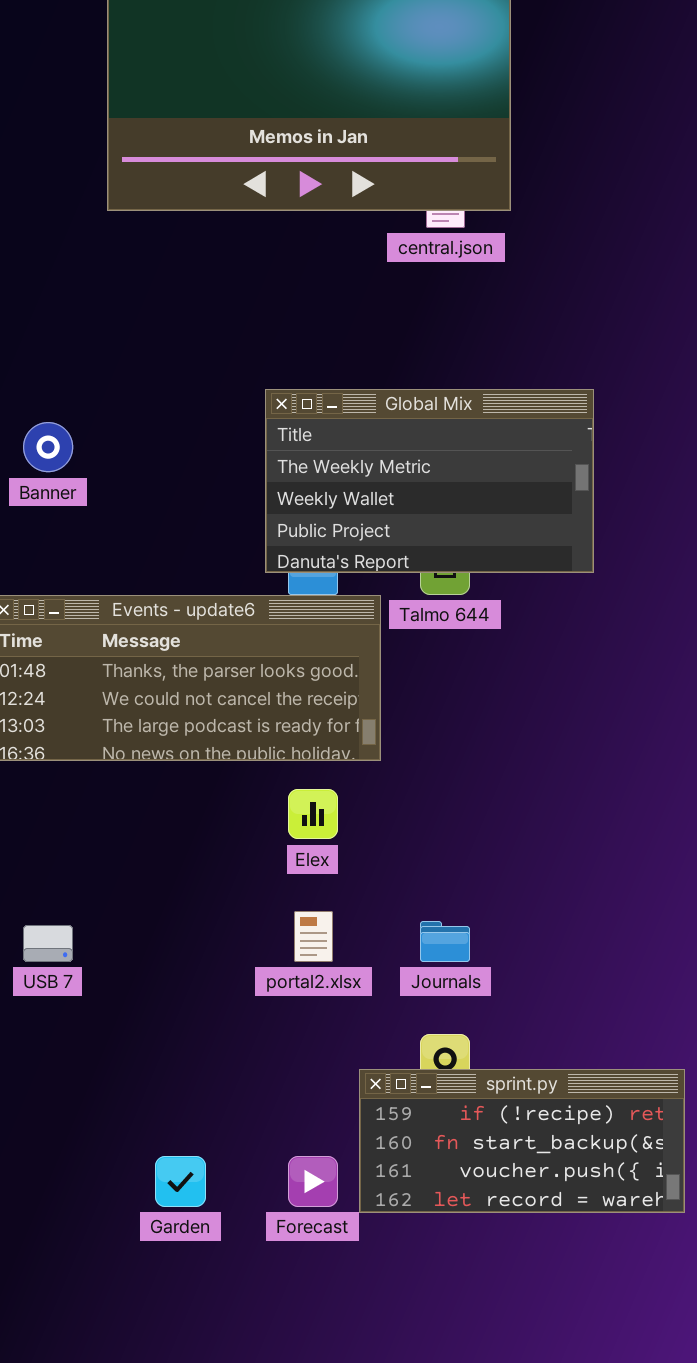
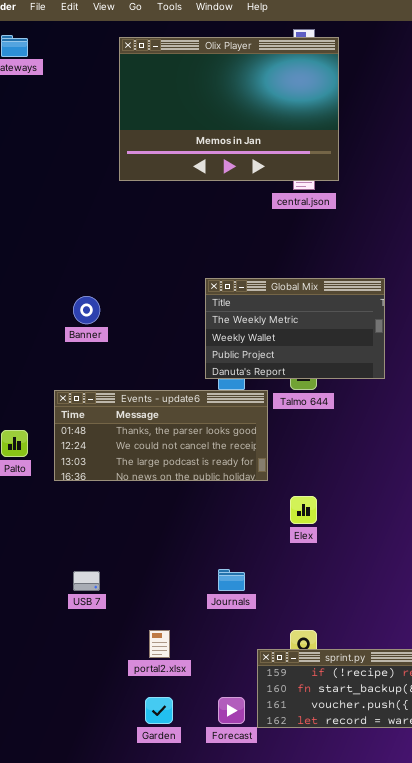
Elex: [288,789,338,839] -> [290,496,317,524], moved
portal2.xlsx: [294,911,333,962] -> [149,630,170,658], moved
Journals: [420,921,470,962] -> [218,569,245,591], moved

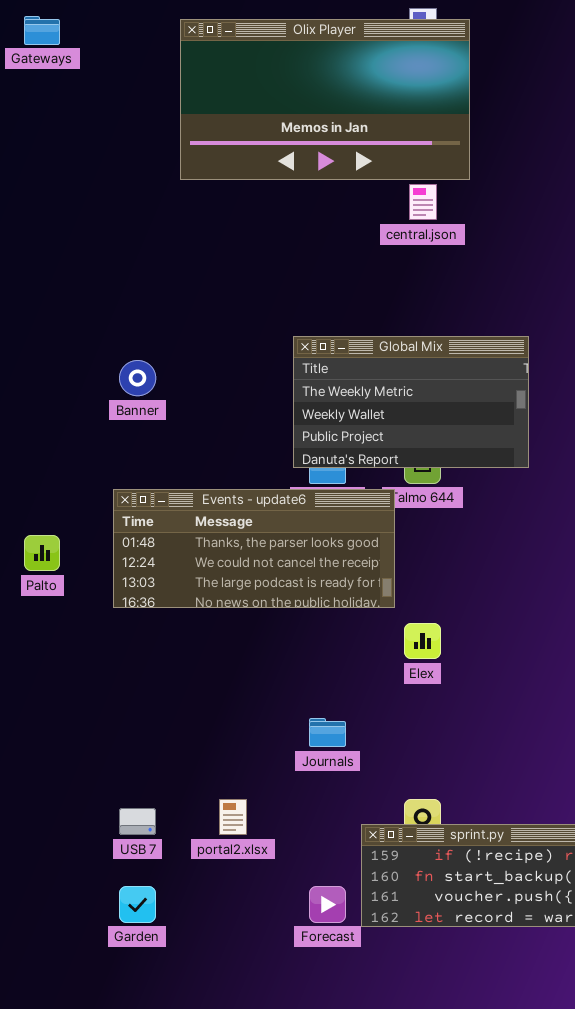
Olix Player: [119,37,339,181] -> [180,19,470,180], resized
Events - update6: [54,390,268,481] -> [113,489,395,608], moved
USB 7: [73,571,100,591] -> [119,808,156,835], moved
Garden: [145,697,173,724] -> [119,886,156,923], moved

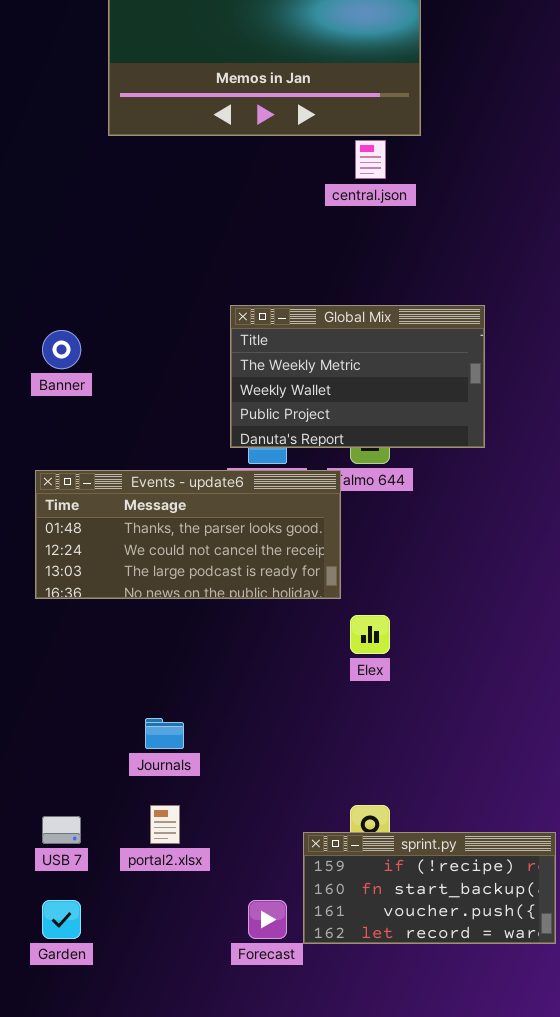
Journals: [309,718,346,747] -> [145,718,184,749], moved

